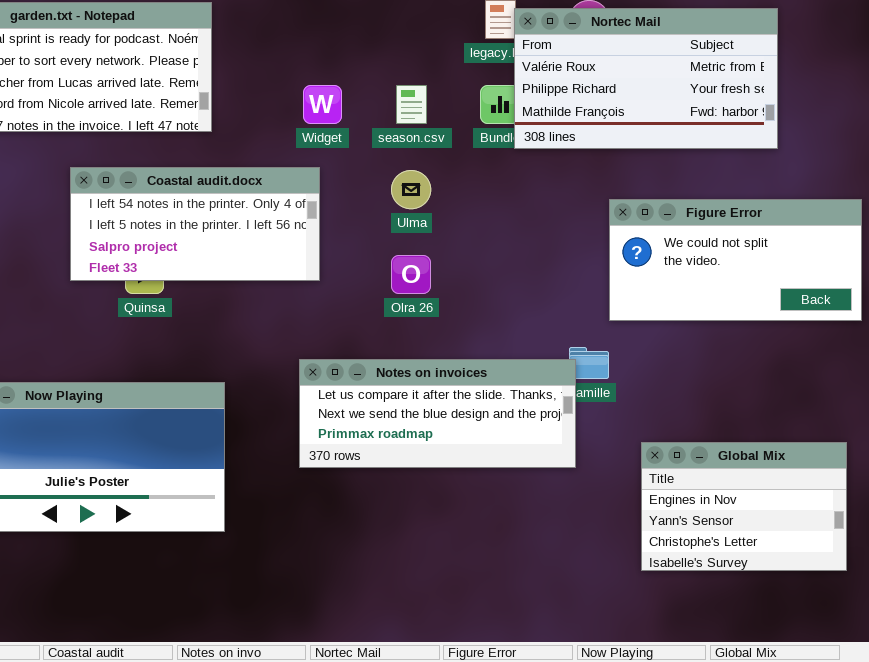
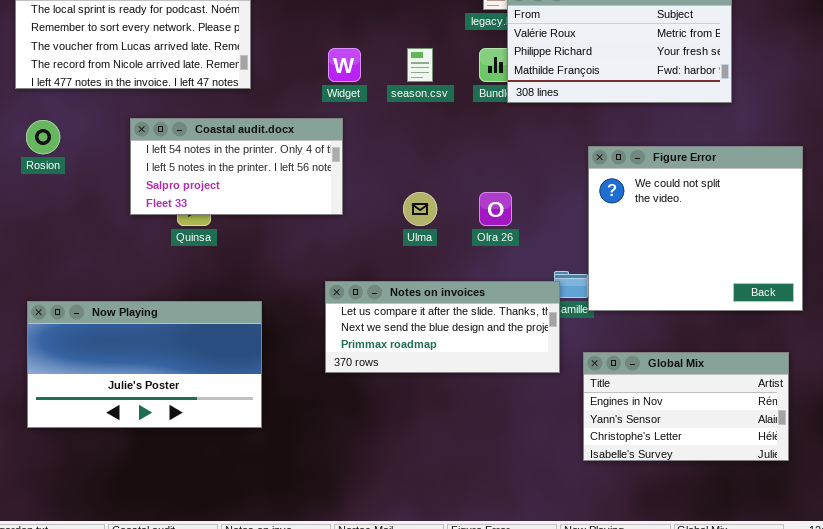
Ulma: [391,170,431,209] -> [403,192,437,226], moved
Figure Error: [609,199,862,321] -> [588,146,803,311], resized
Olra 26: [391,255,431,294] -> [479,192,512,226], moved
Global Mix: [641,442,847,571] -> [583,352,789,461], resized

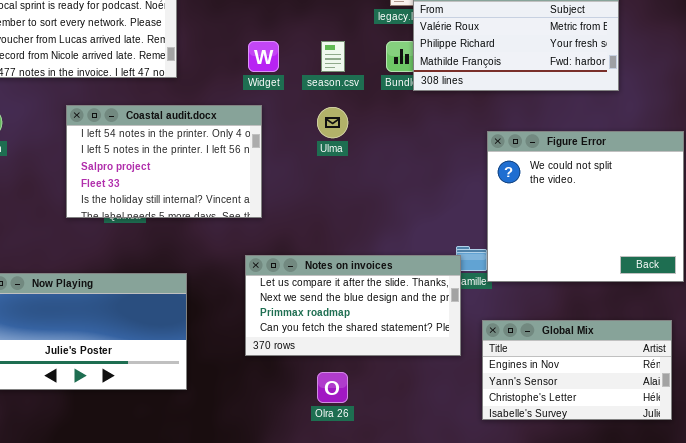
Coastal audit.docx: [130,118,343,215] -> [66,105,262,218], resized
Ulma: [403,192,437,226] -> [317,107,348,138], moved
Olra 26: [479,192,512,226] -> [317,372,348,403], moved
Notes on invoices: [325,281,560,373] -> [245,255,461,356], resized

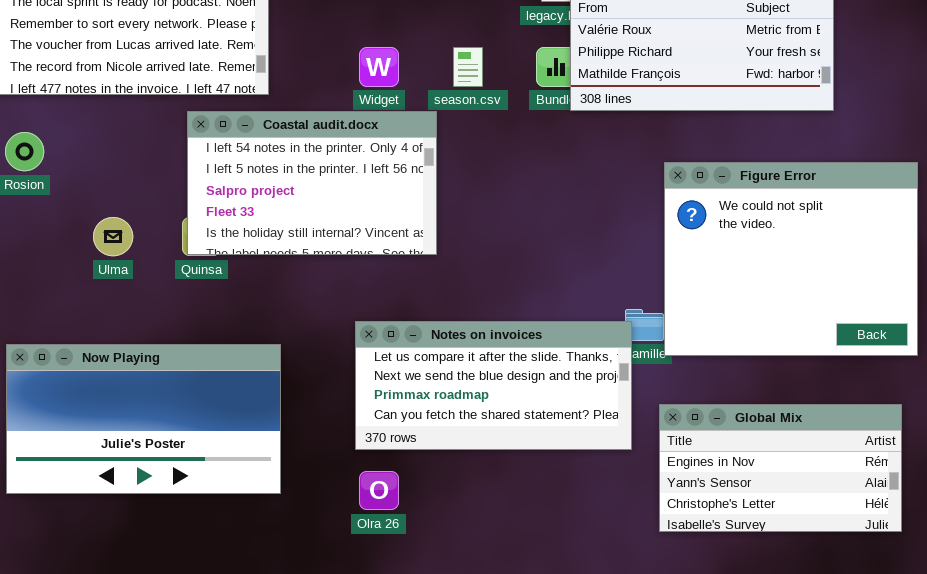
Coastal audit.docx: [66,105,262,218] -> [187,111,437,255], moved
Ulma: [317,107,348,138] -> [93,217,133,256], moved
Olra 26: [317,372,348,403] -> [359,471,399,510], moved

